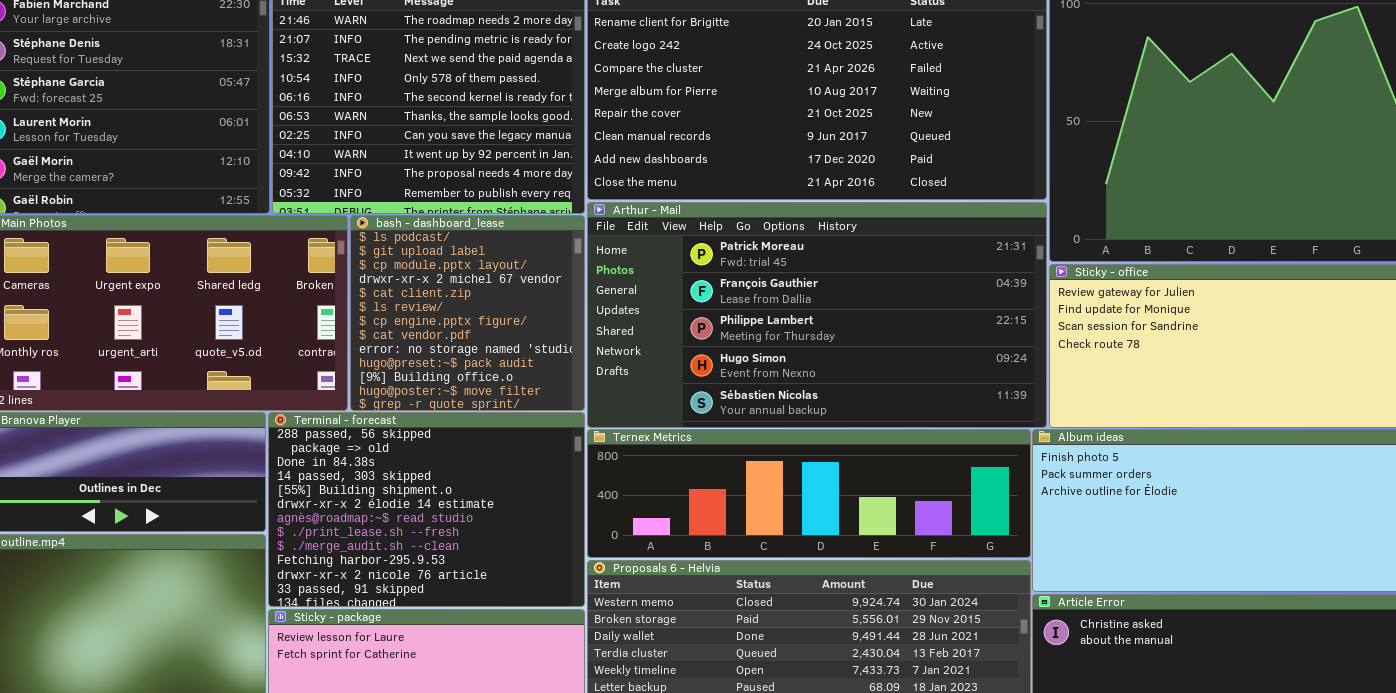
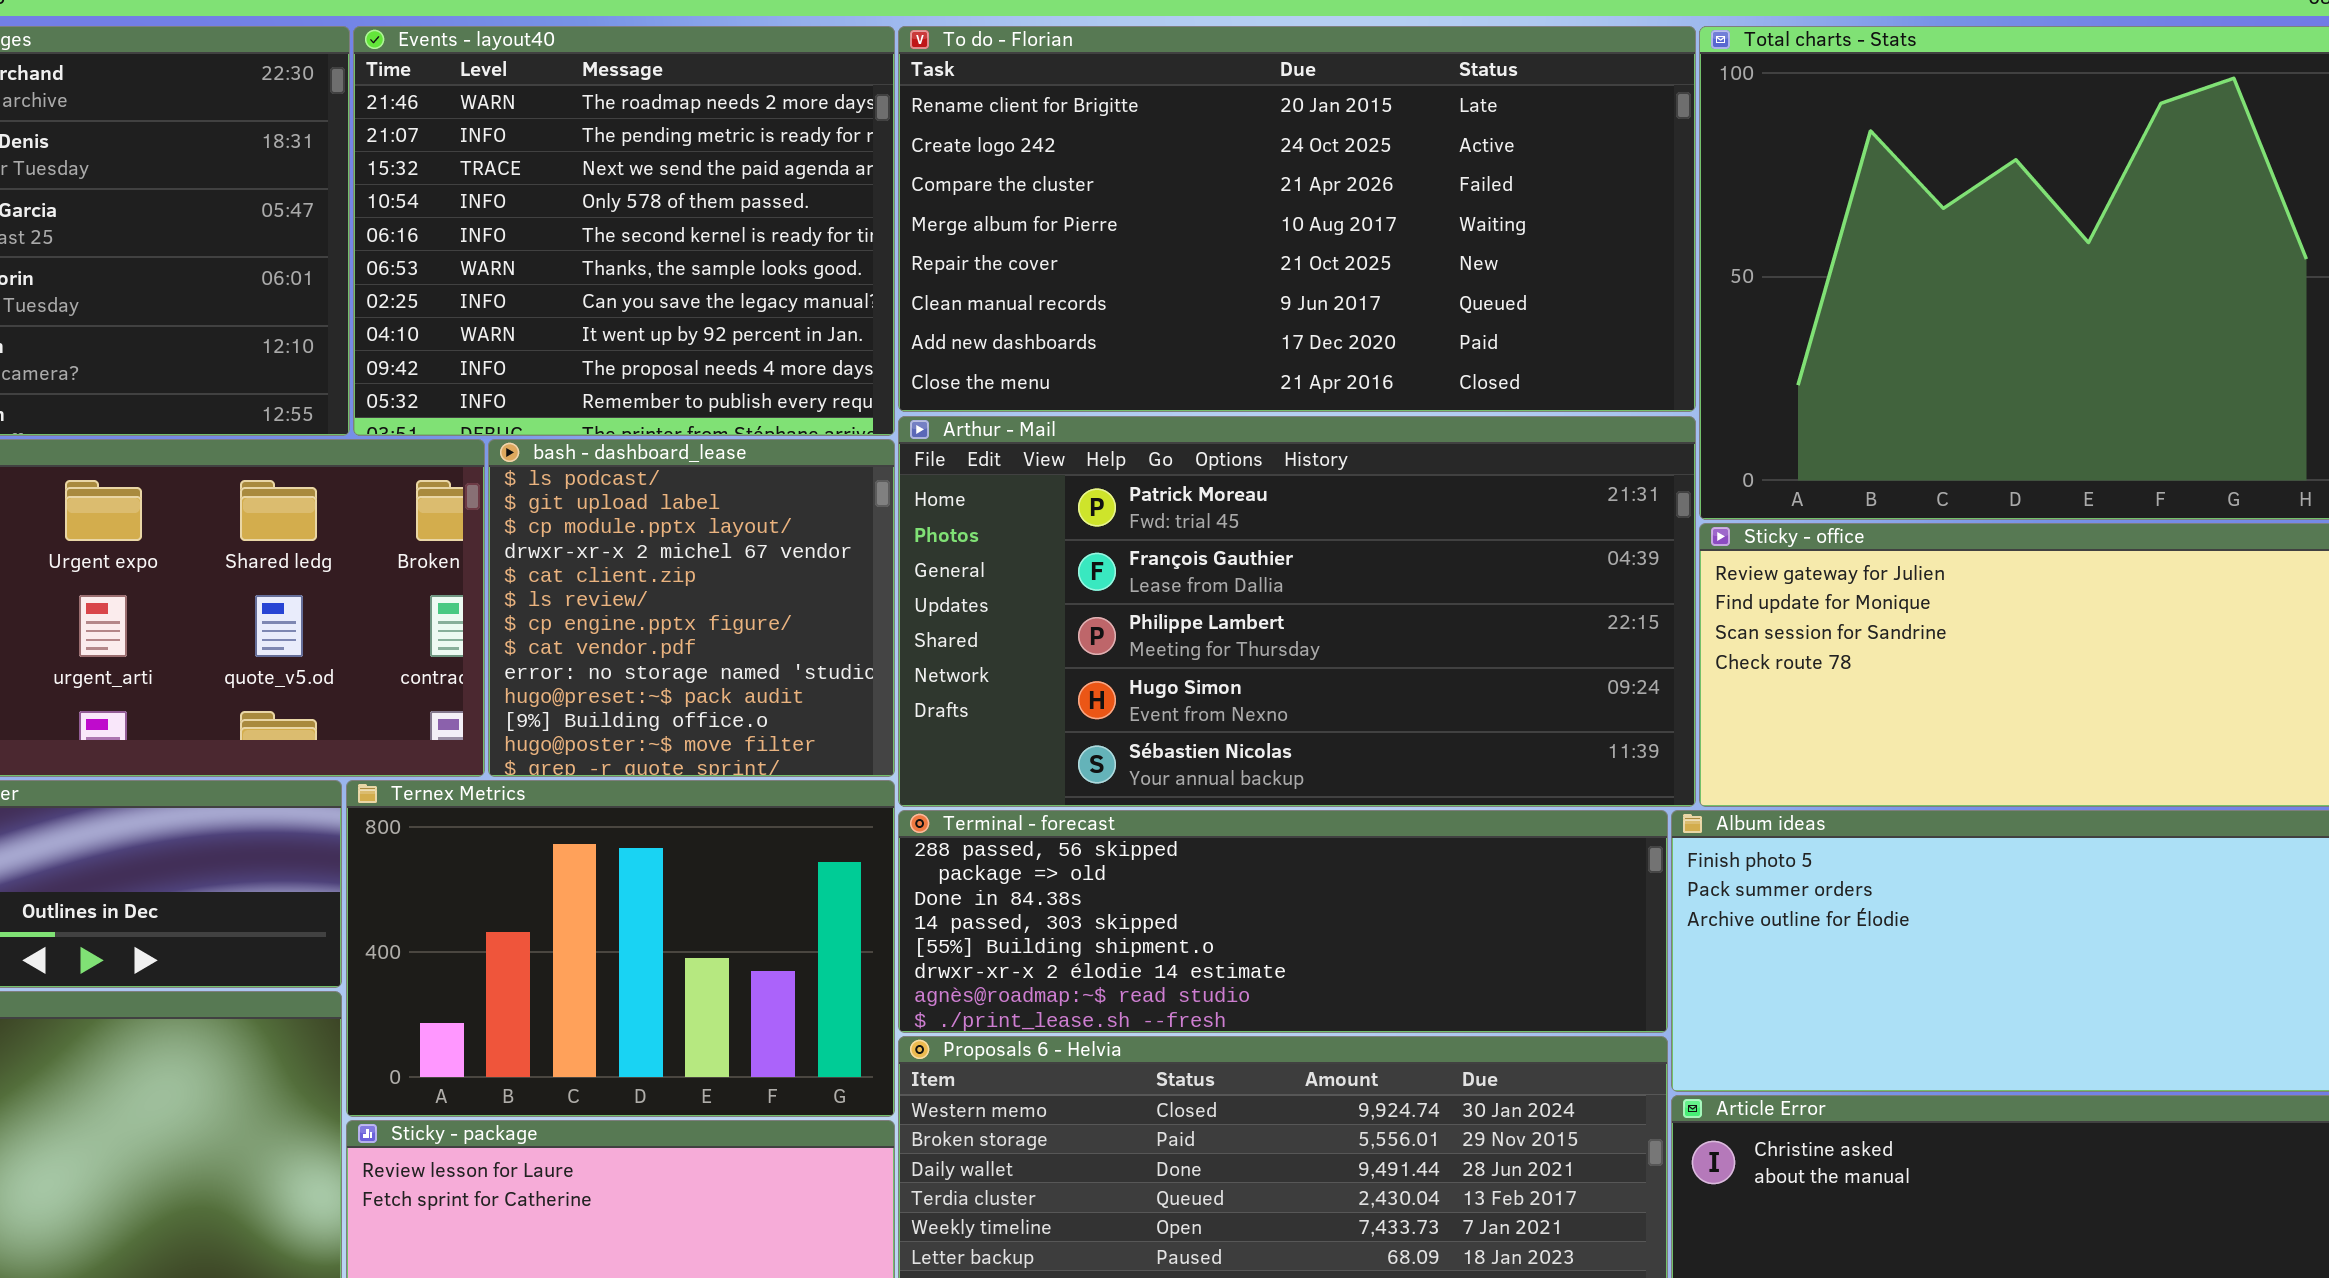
Terminal - forecast: [268,412,585,607] -> [898,810,1668,1033], moved, resized
Ternex Metrics: [587,429,1031,558] -> [346,780,895,1117], moved, resized

